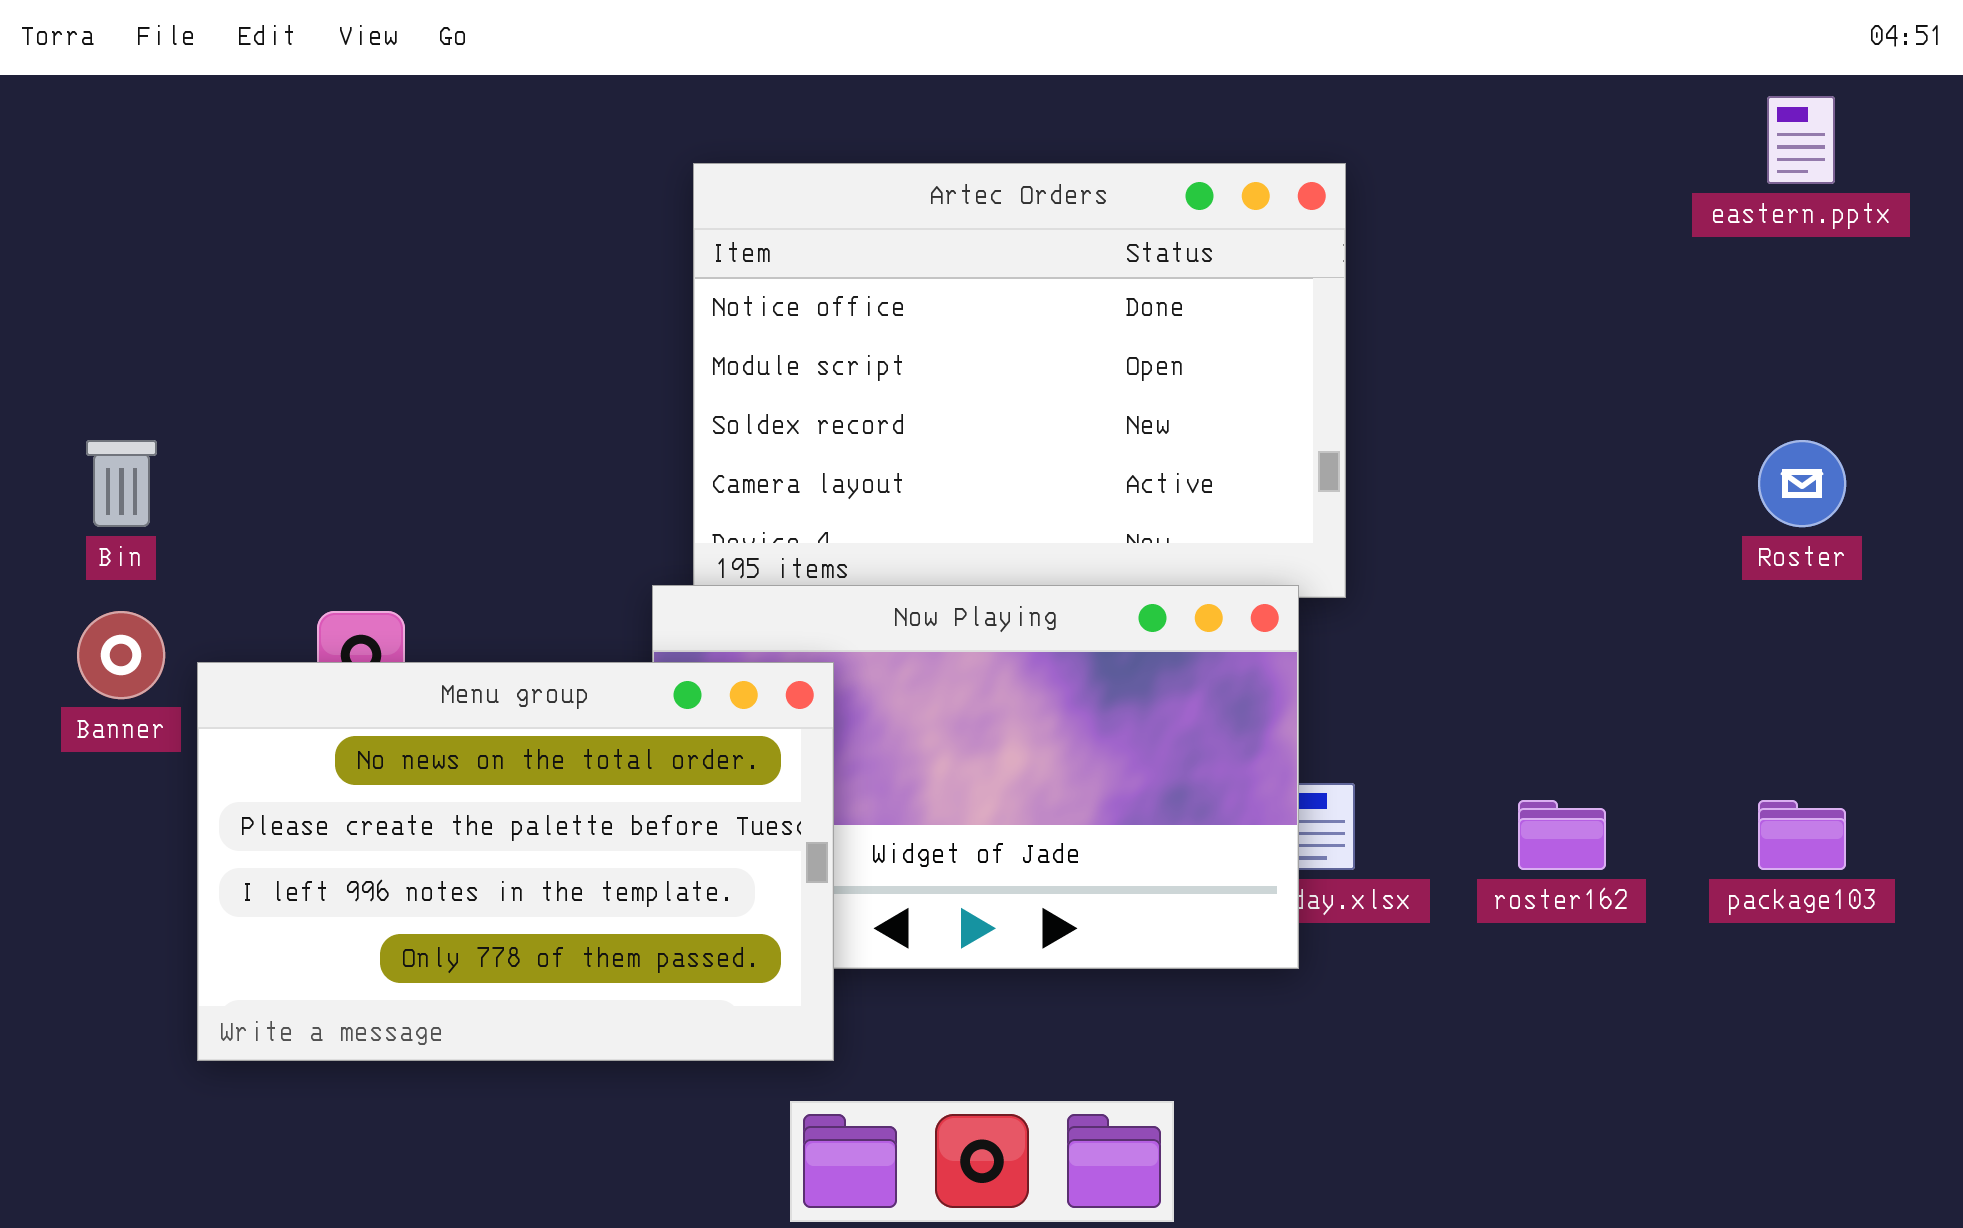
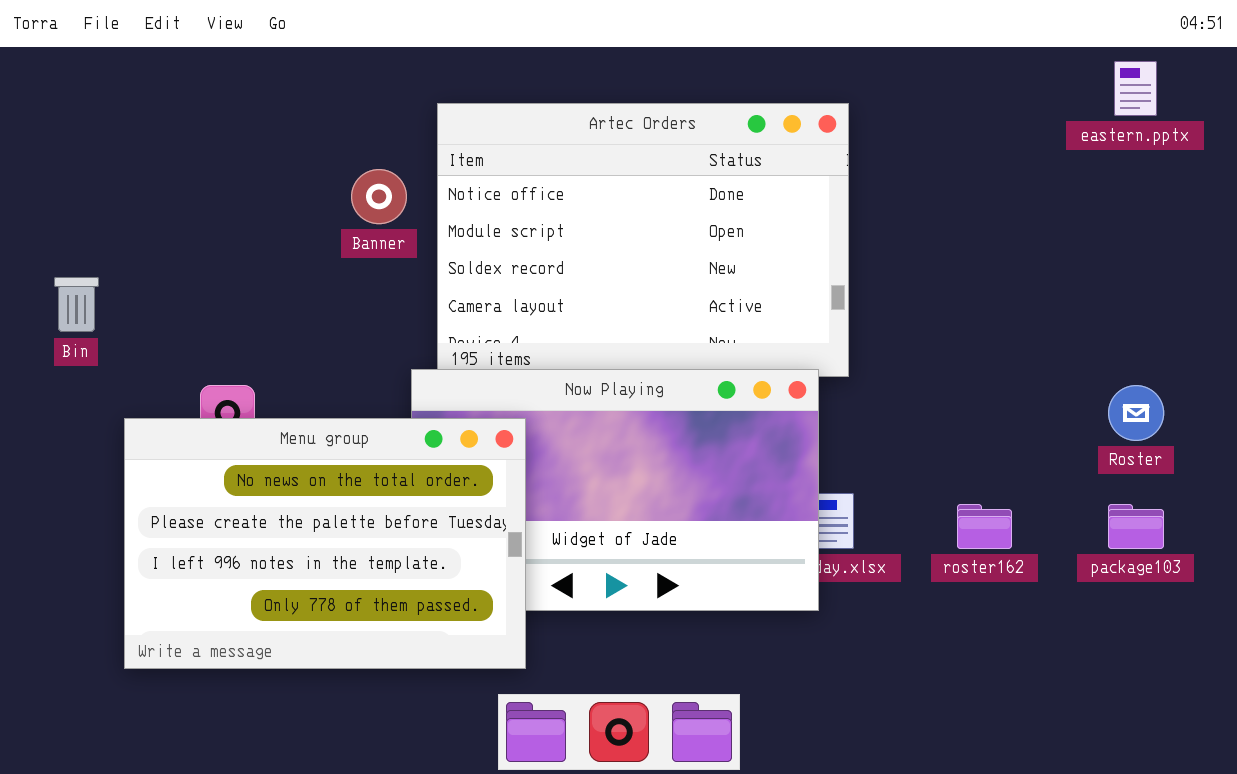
Roster: [1758,440,1846,527] -> [1108,385,1164,441], moved
Banner: [77,611,165,699] -> [351,169,407,224], moved

